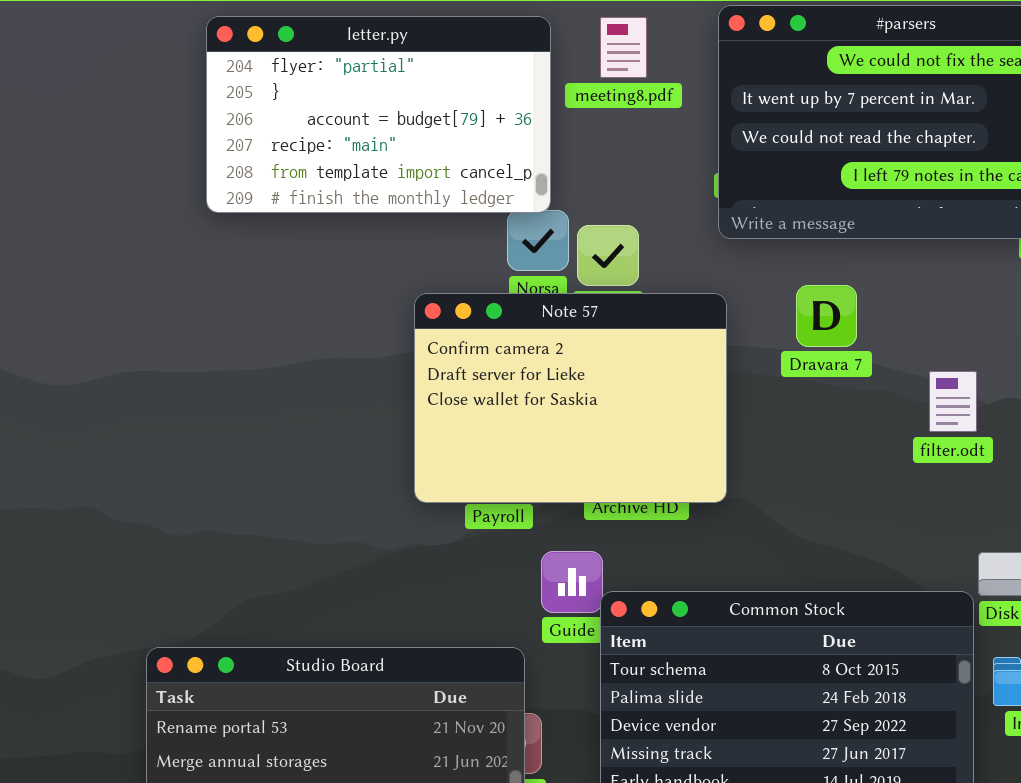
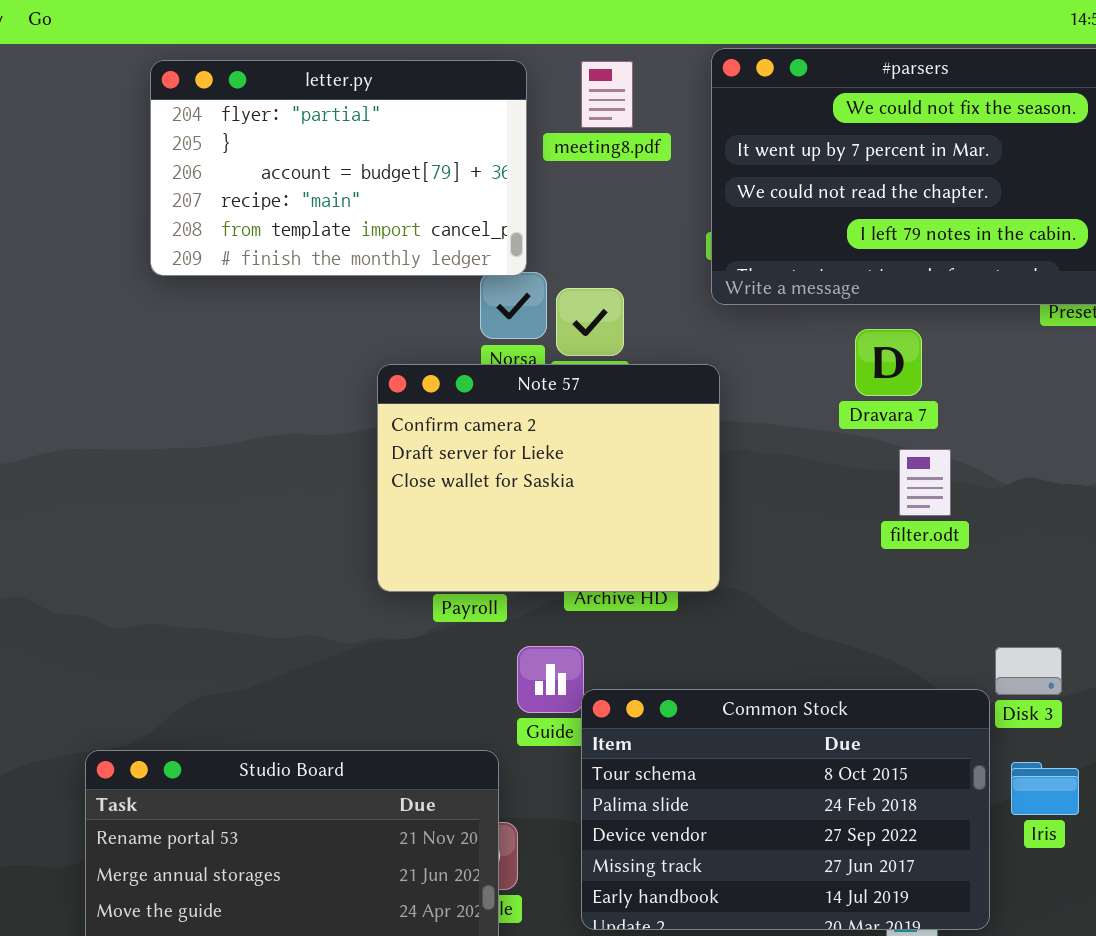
Dravara 7: [796,285,857,347] -> [855,329,922,396], moved
filter.odt: [929,371,977,432] -> [899,449,951,516], moved

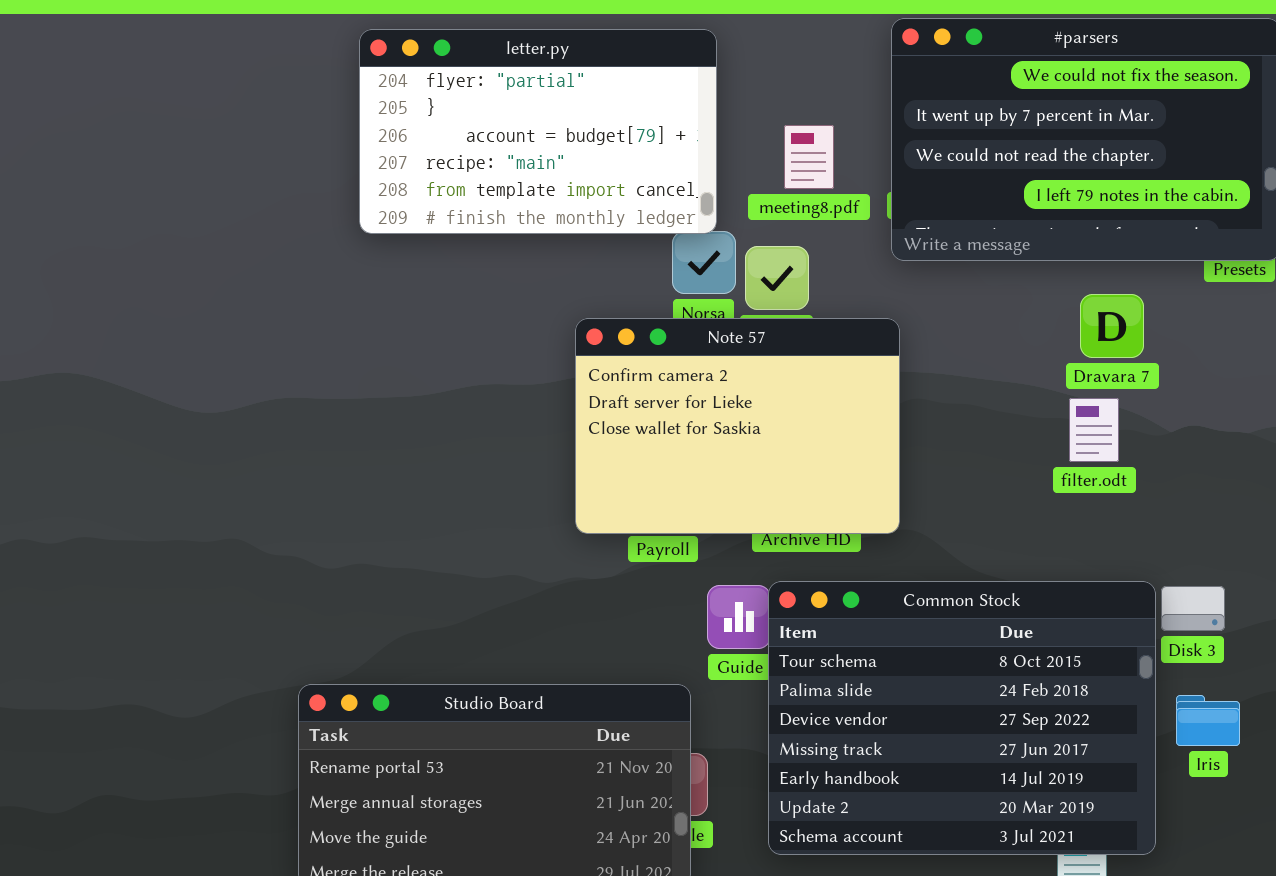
meeting8.pdf: [581,61,633,128] -> [784,125,834,189], moved
Dravara 7: [855,329,922,396] -> [1080,294,1144,358], moved
Common Stock: [581,689,990,930] -> [768,581,1156,855], resized

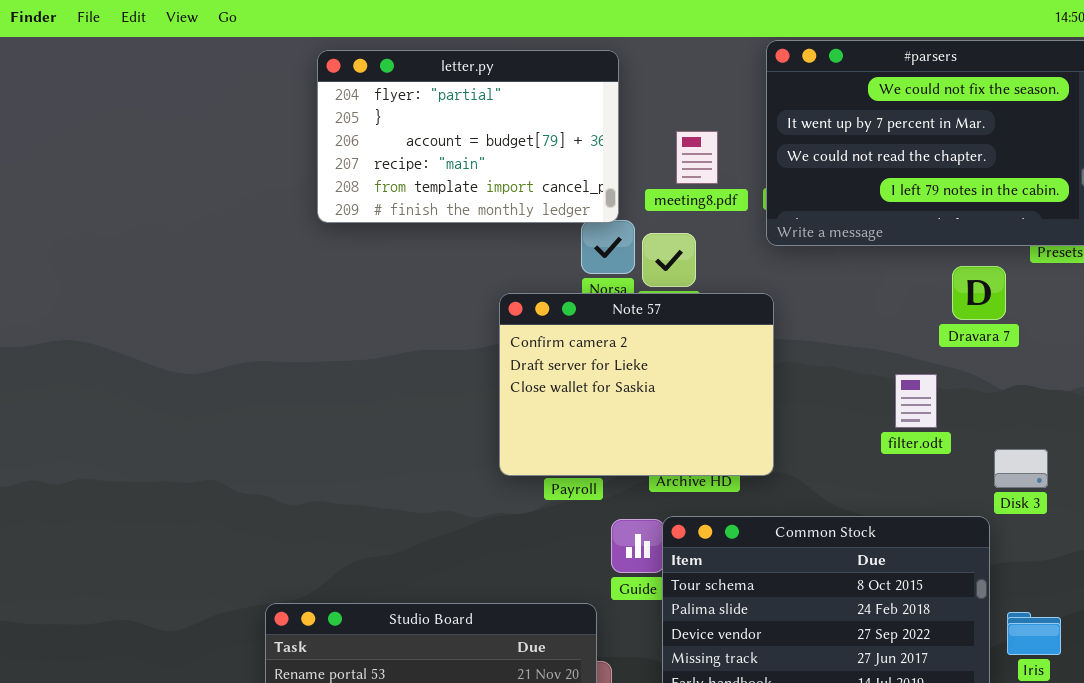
Dravara 7: [1080,294,1144,358] -> [952,266,1006,320], moved
filter.odt: [1069,398,1119,462] -> [895,374,937,428], moved
Disk 3: [1161,586,1225,631] -> [994,449,1048,488], moved

